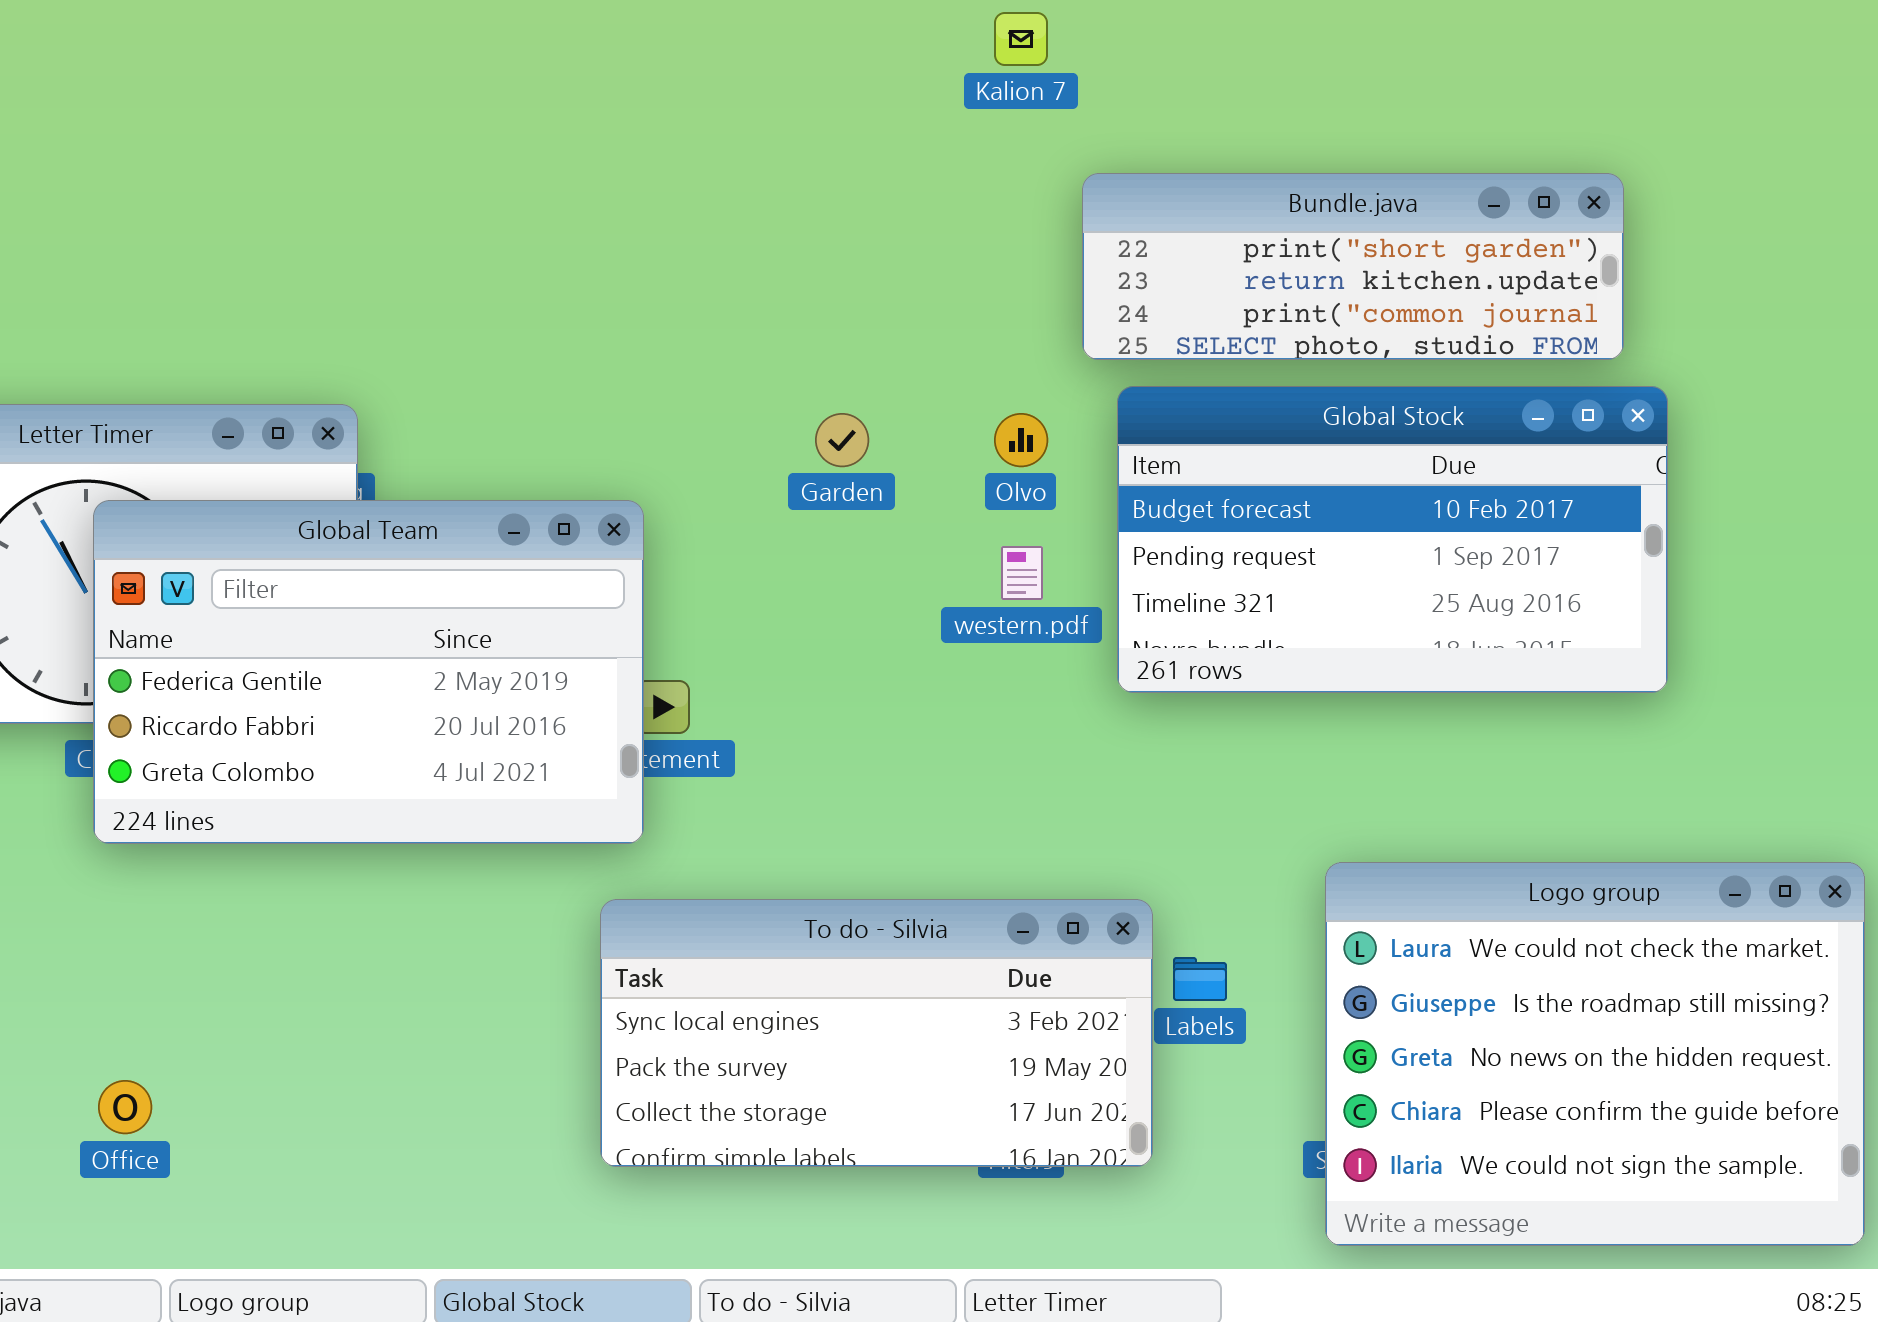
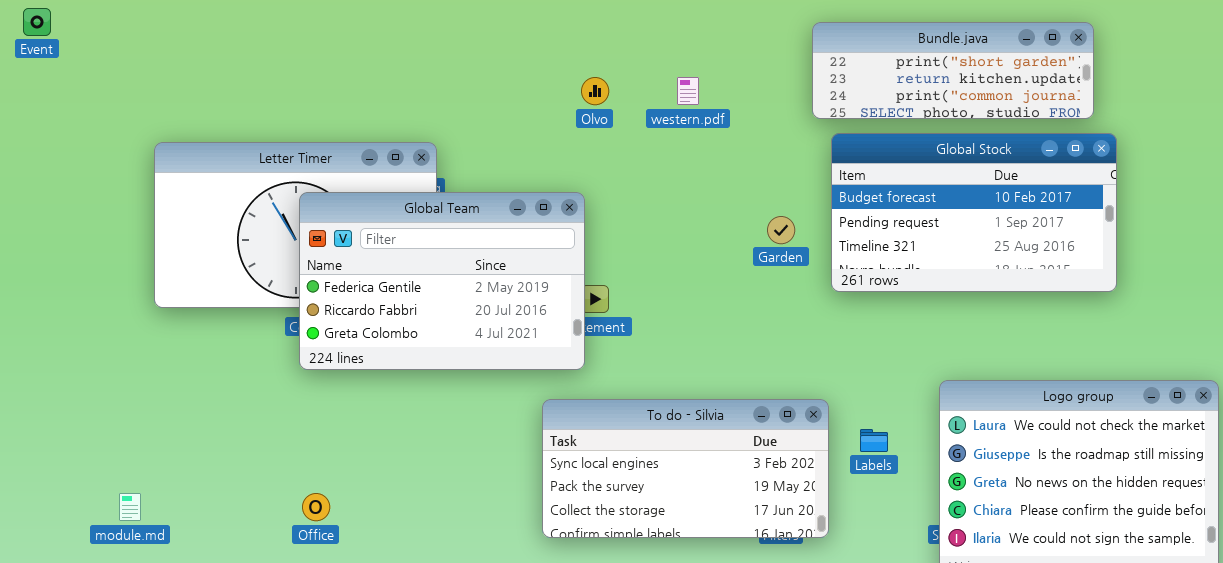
Garden: [815,413,869,467] -> [767,216,795,244], moved
Olvo: [994,413,1048,467] -> [581,77,609,105], moved
western.pdf: [1001,546,1043,600] -> [677,77,699,105], moved
To do - Silvia: [600,899,1153,1167] -> [542,399,829,538], moved

